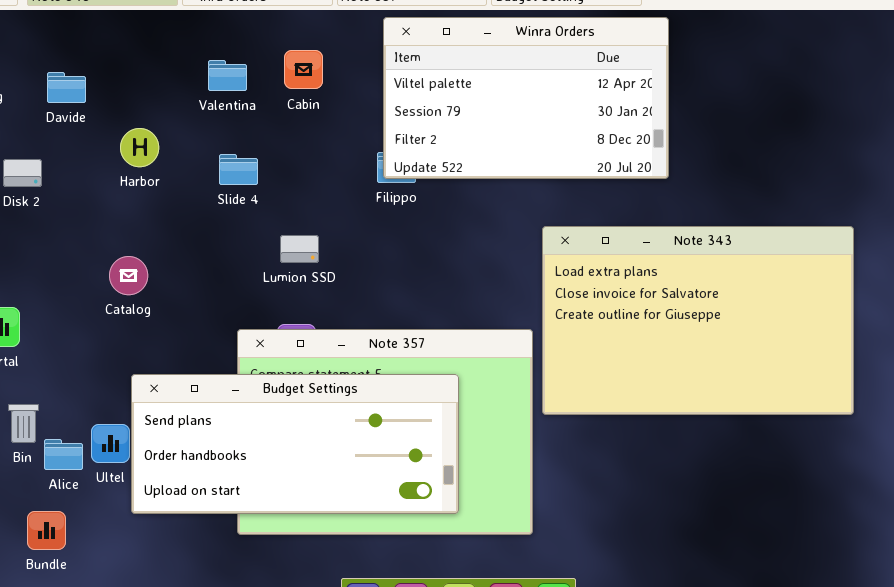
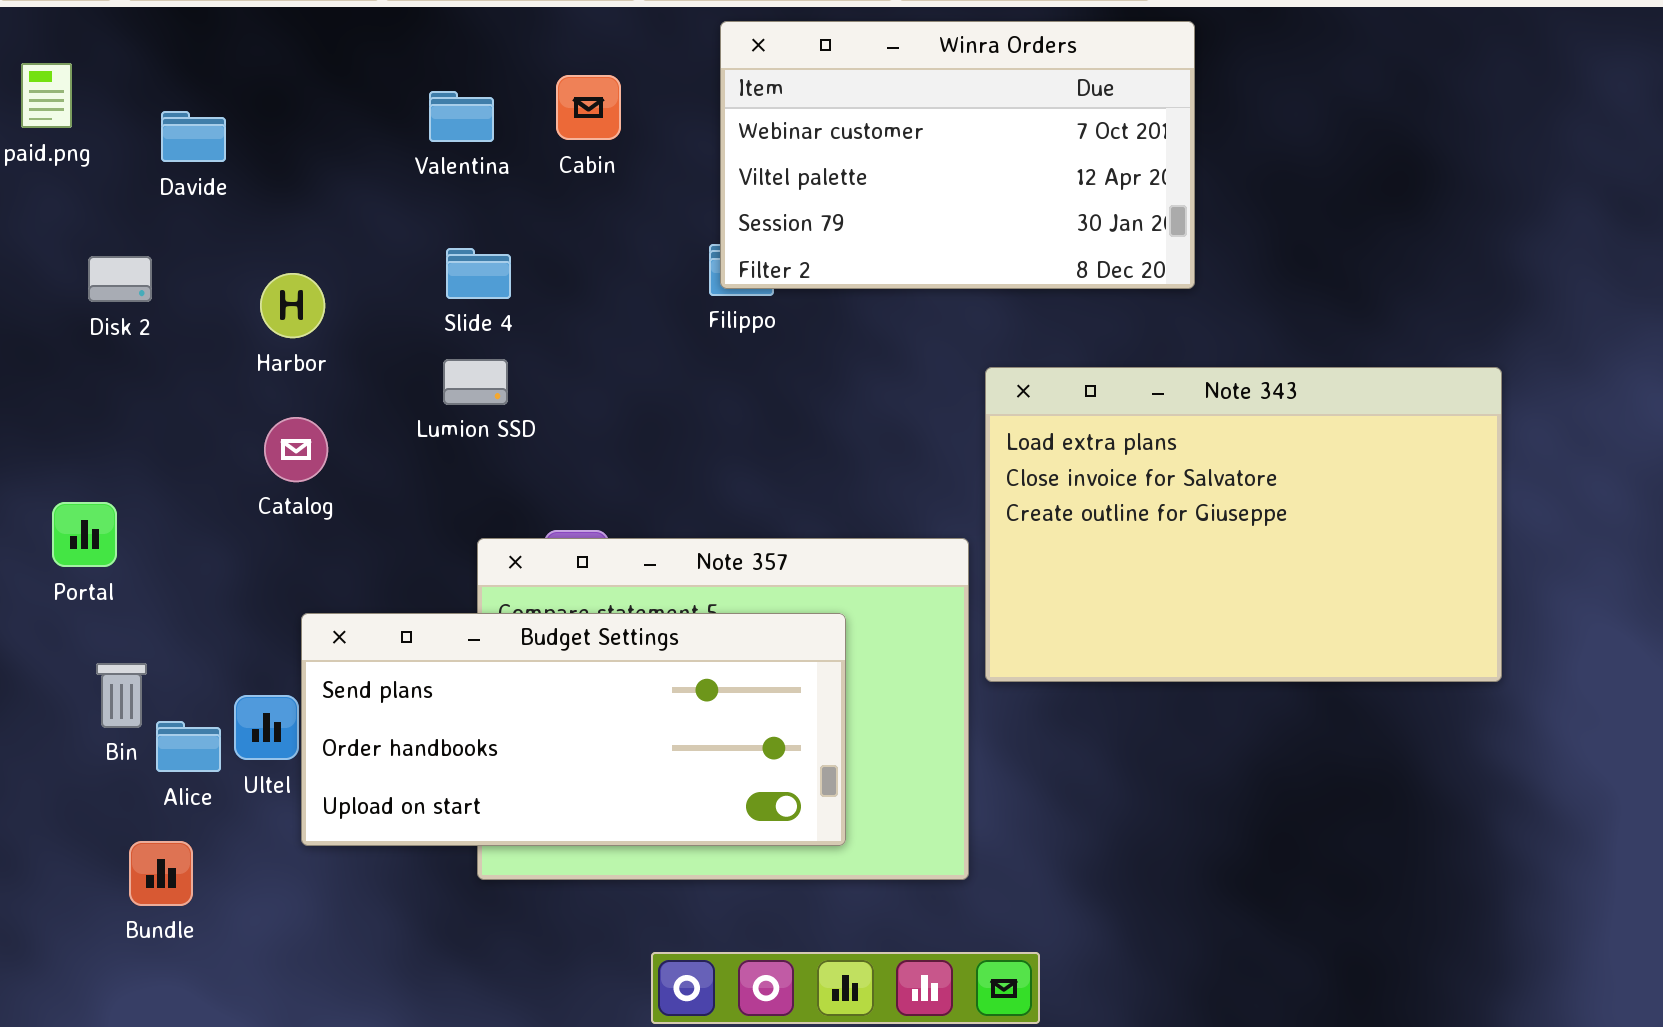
Winra Orders: [383,17,669,179] -> [720,21,1195,289], scrolled up 1 row
Harbor: [120,128,159,167] -> [260,273,325,338], moved
Lumion SSD: [280,235,319,263] -> [443,359,508,405], moved

